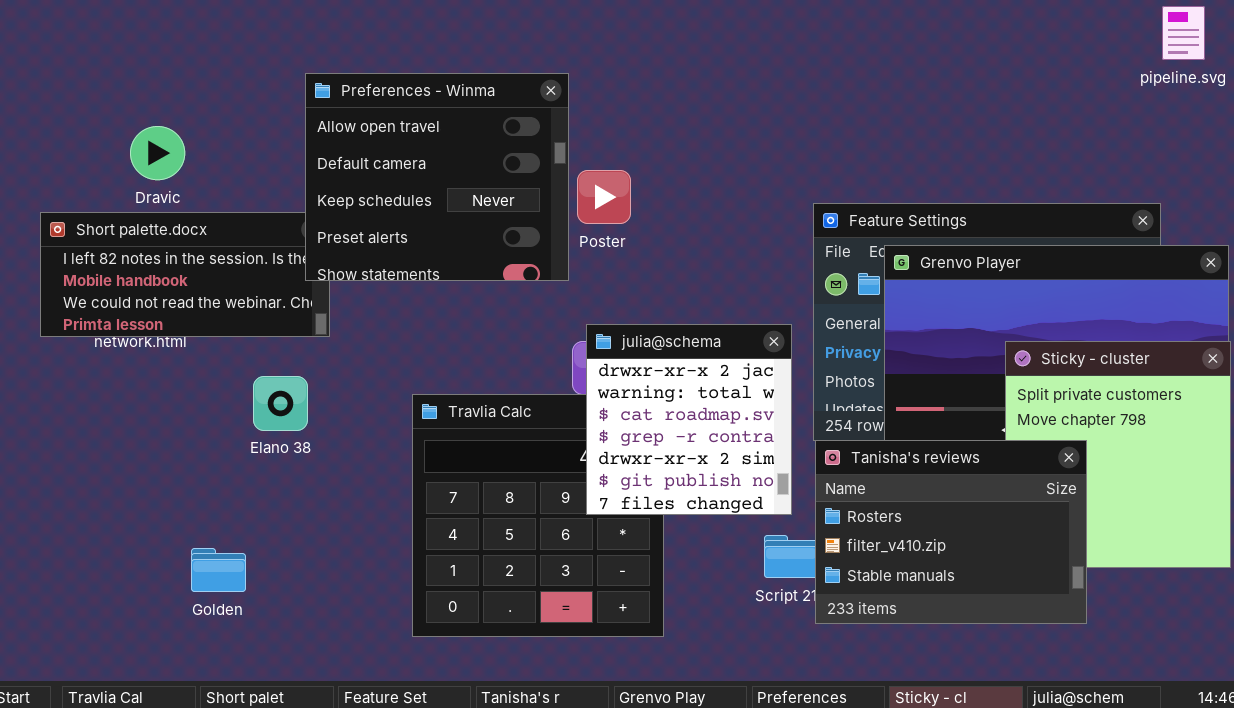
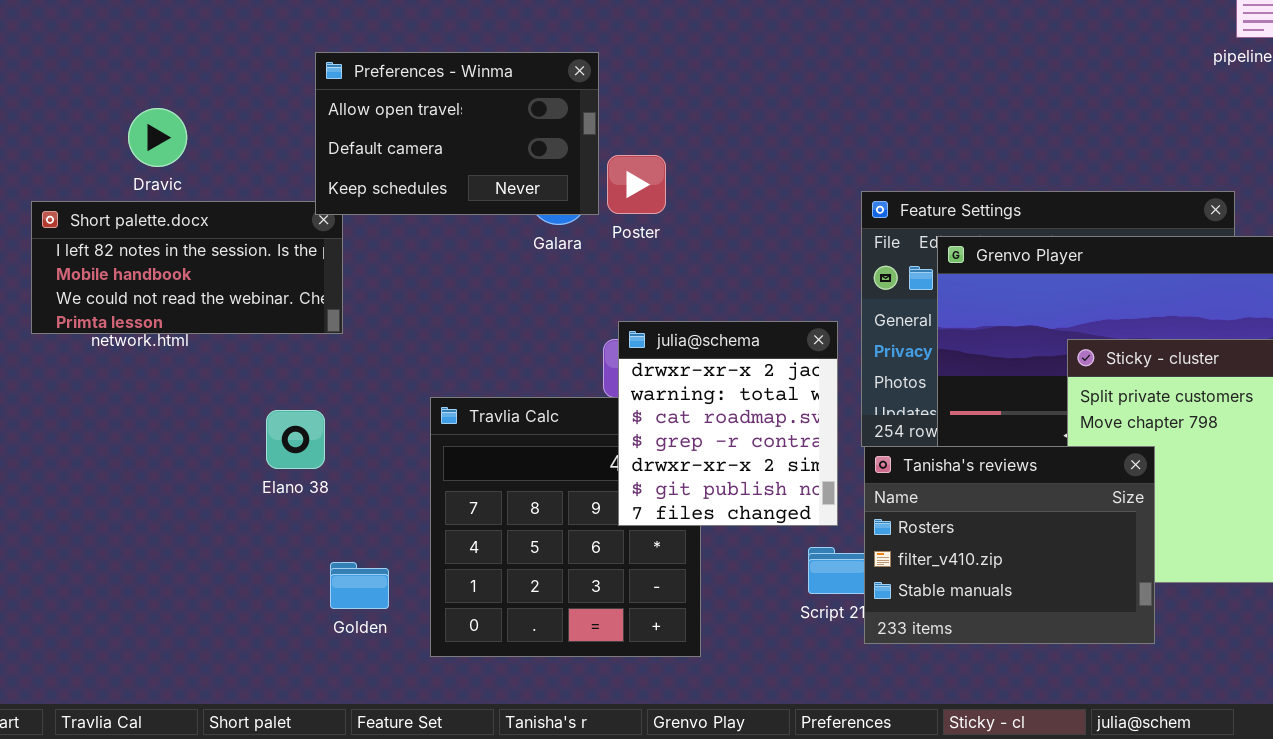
Preferences - Winma: [305,73,569,281] -> [315,52,599,215], resized
Elano 38: [253,376,308,431] -> [266,410,325,469], moved
Golden: [191,548,246,592] -> [330,562,389,609], moved

